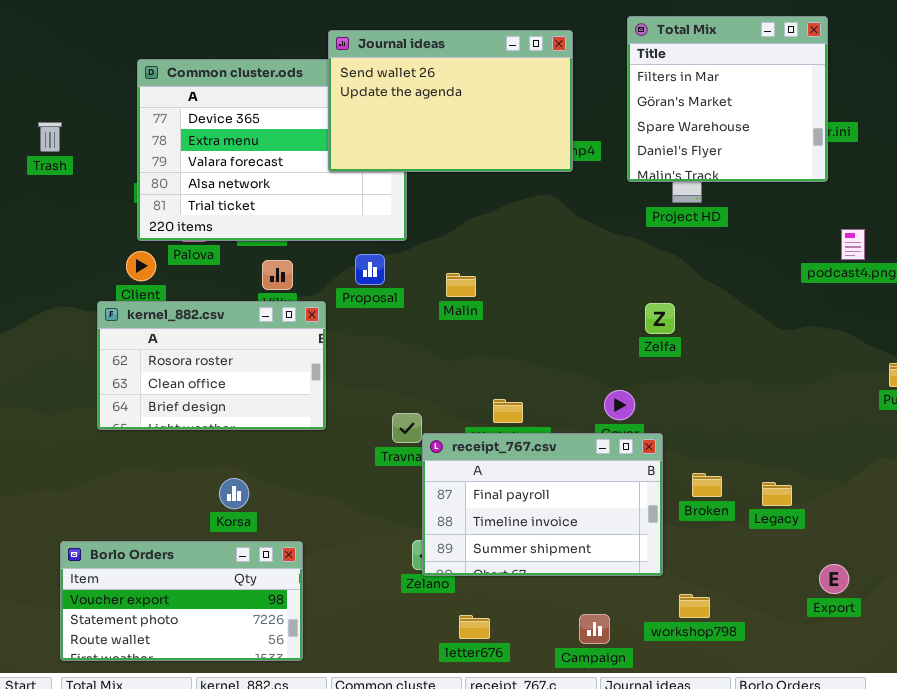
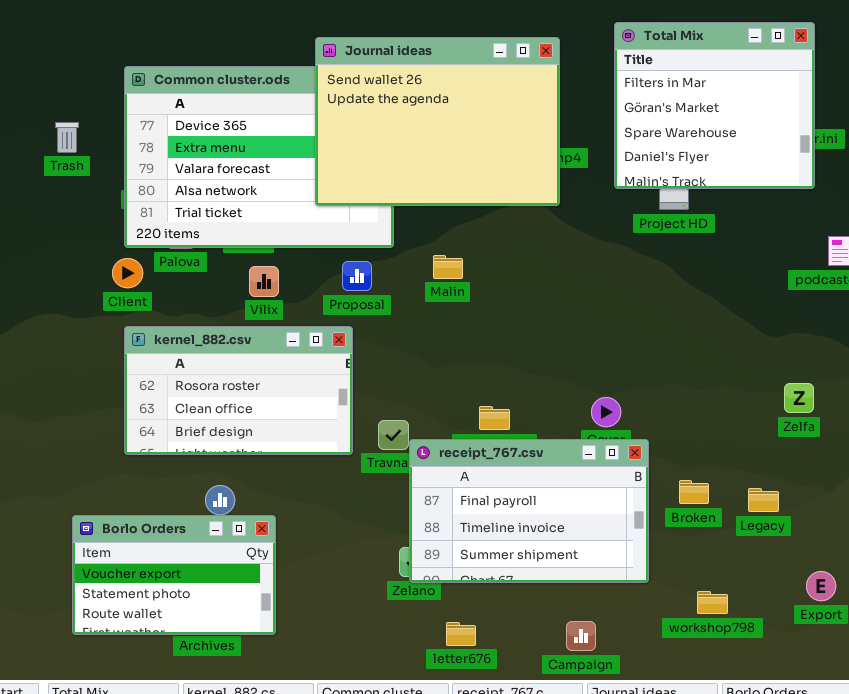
Journal ideas: [328,30,573,172] -> [315,37,560,206], resized
Trash: [38,122,62,152] -> [55,122,79,153], moved
Malin: [446,273,476,297] -> [433,255,463,279], moved
kernel_882.csv: [97,301,326,430] -> [124,326,353,455], moved
Zelfa: [645,303,675,334] -> [784,383,814,413], moved
Borlo Orders: [60,541,303,661] -> [72,515,276,635], moved, resized
workshop798: [679,594,710,618] -> [697,591,728,614], moved

